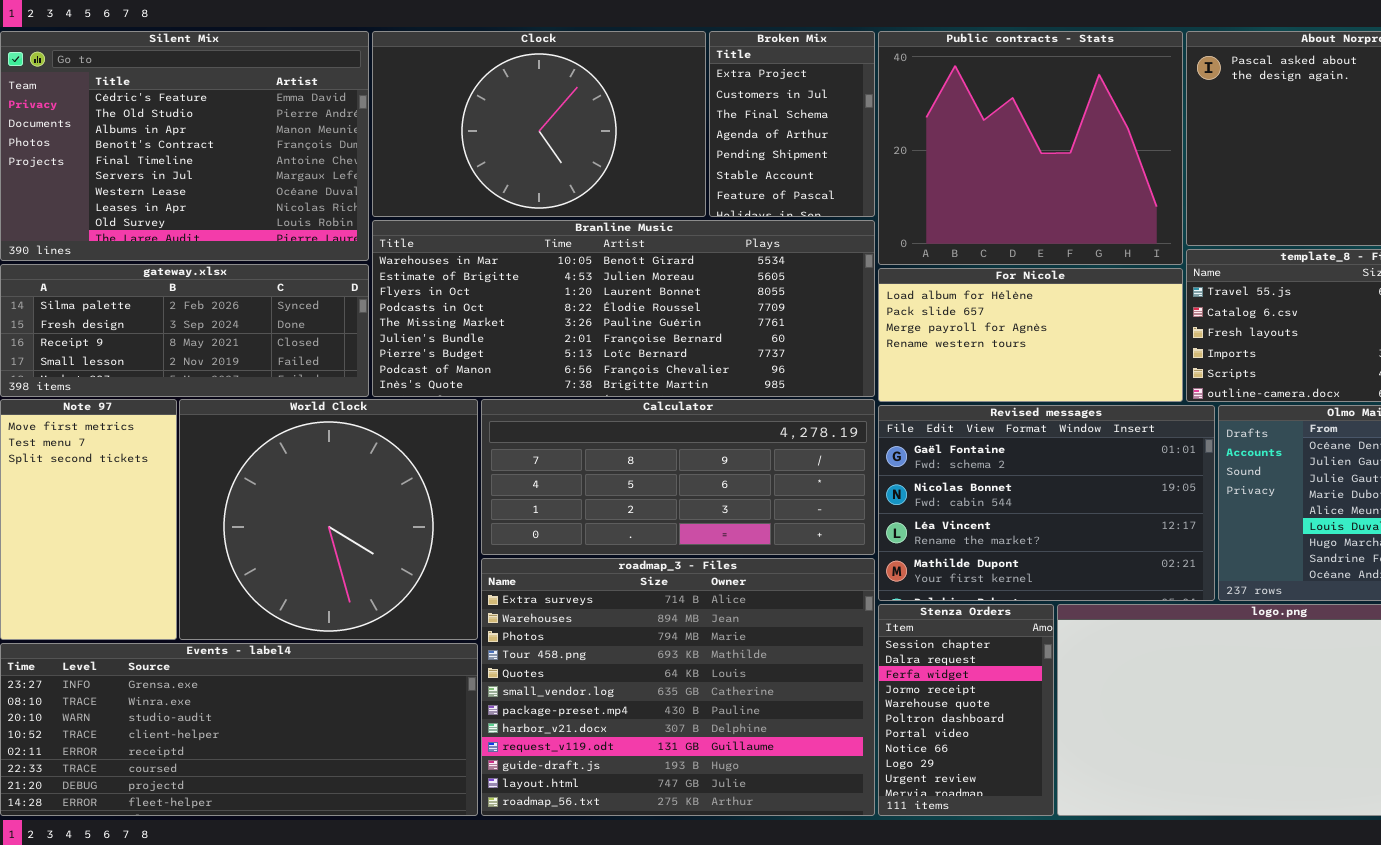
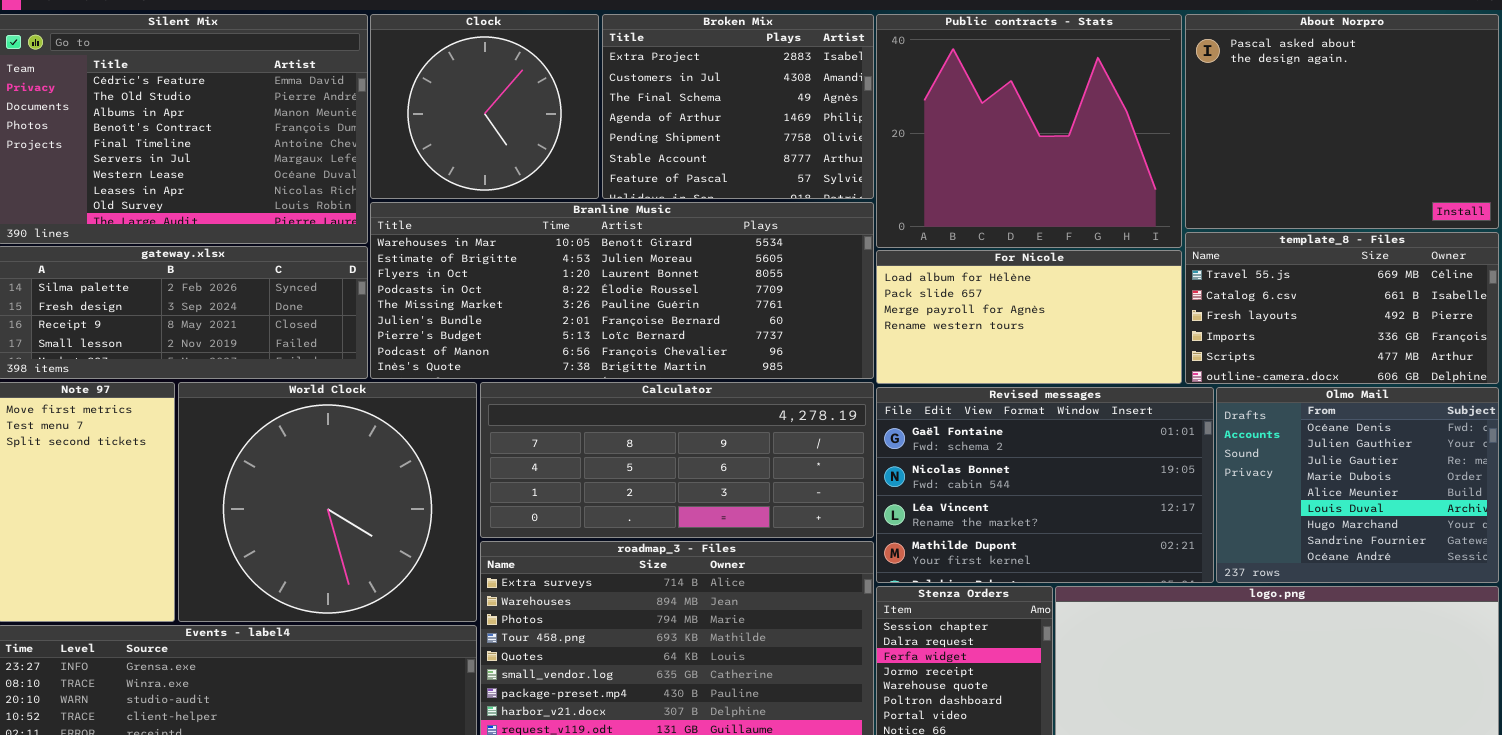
Clock: [372,31,706,217] -> [370,14,599,199], resized
Broken Mix: [709,31,875,217] -> [602,14,874,199], resized

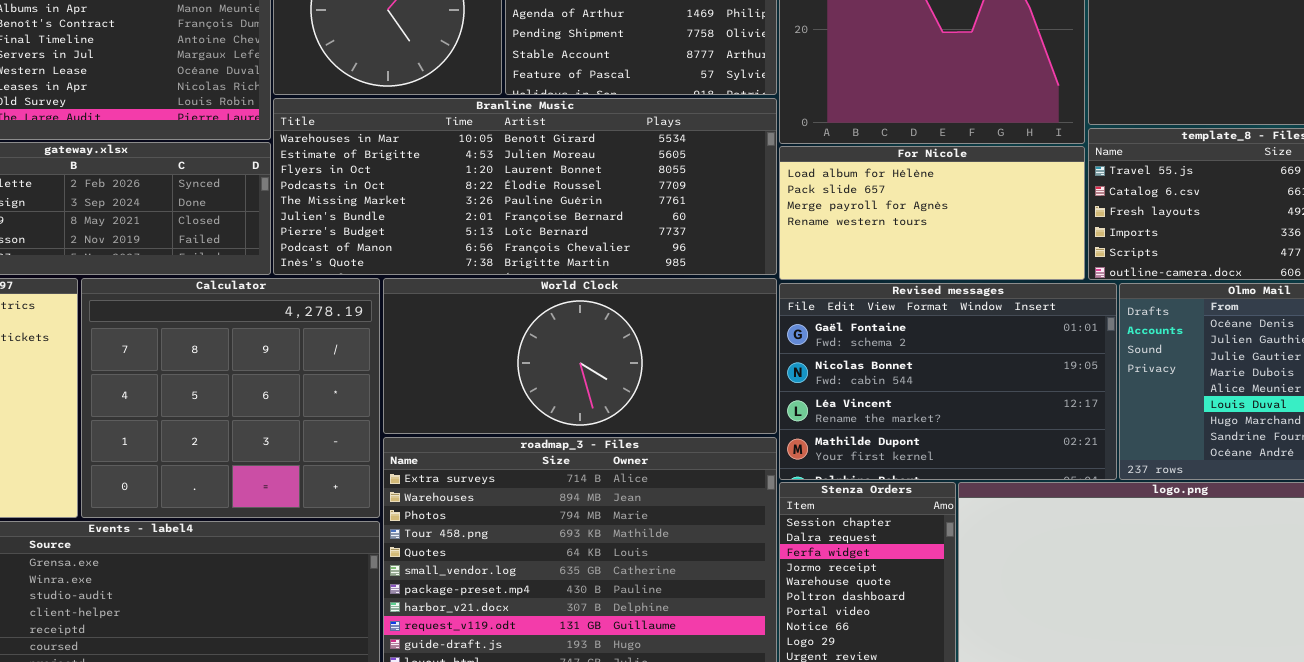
World Clock: [178,382,477,622] -> [383,278,777,434], moved, resized
Calculator: [480,382,874,538] -> [81,278,380,518], moved, resized

